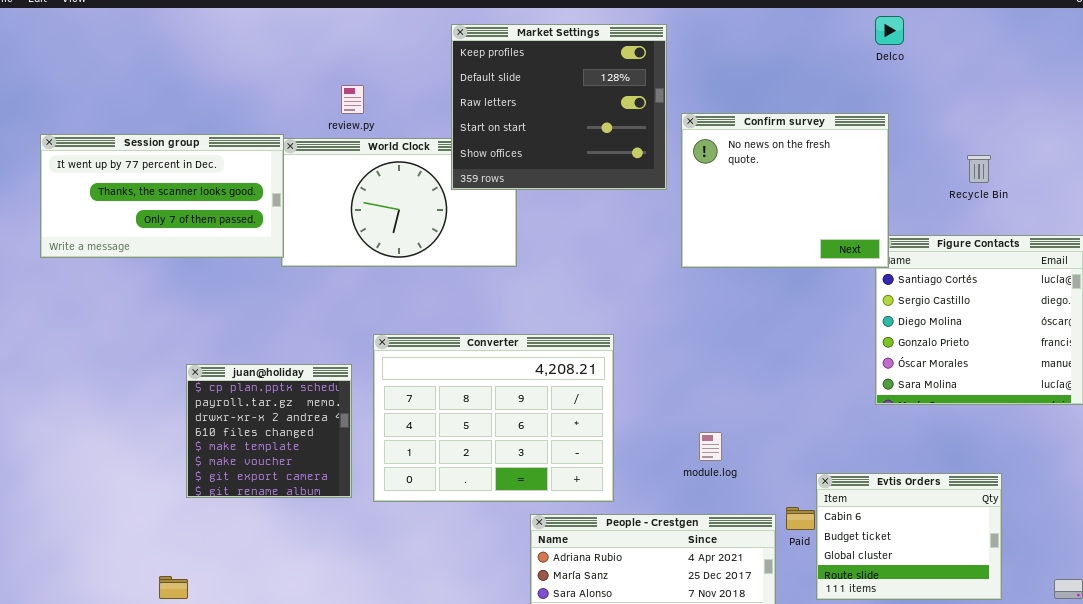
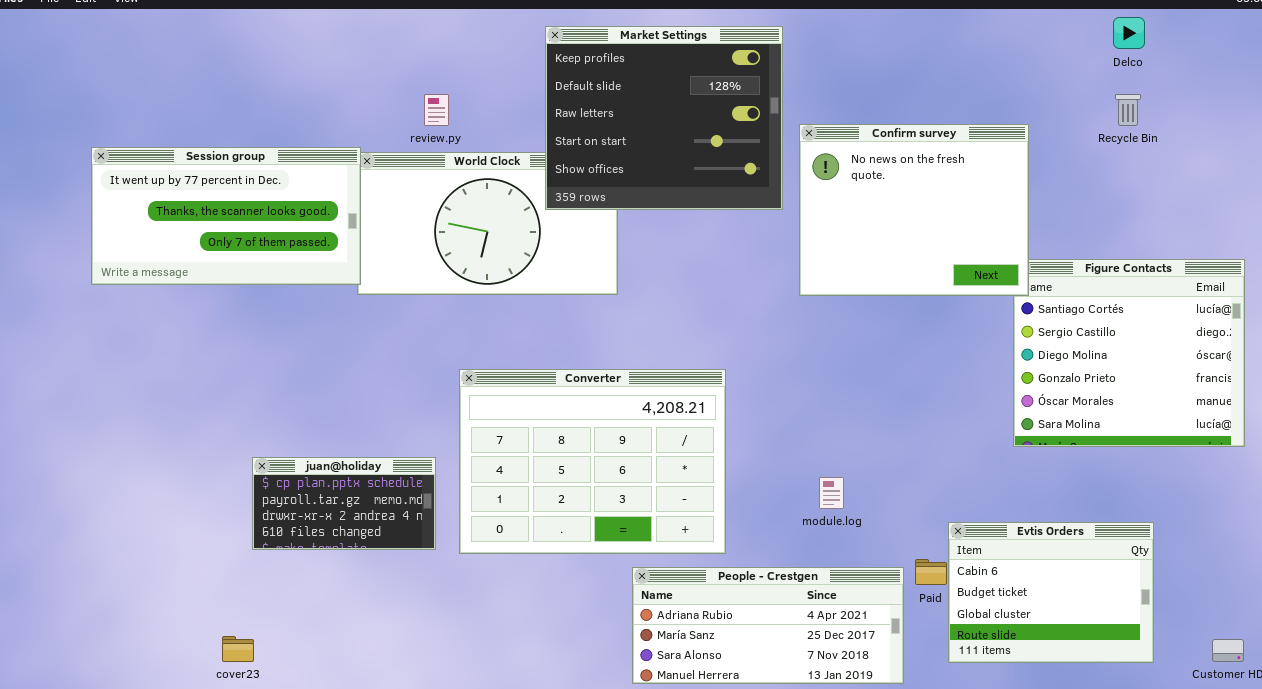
Delco: [875,16,904,45] -> [1113,17,1145,49], moved
Recycle Bin: [967,155,991,183] -> [1115,94,1141,126], moved
juan@holiday: [186,364,352,498] -> [252,457,436,550], resized

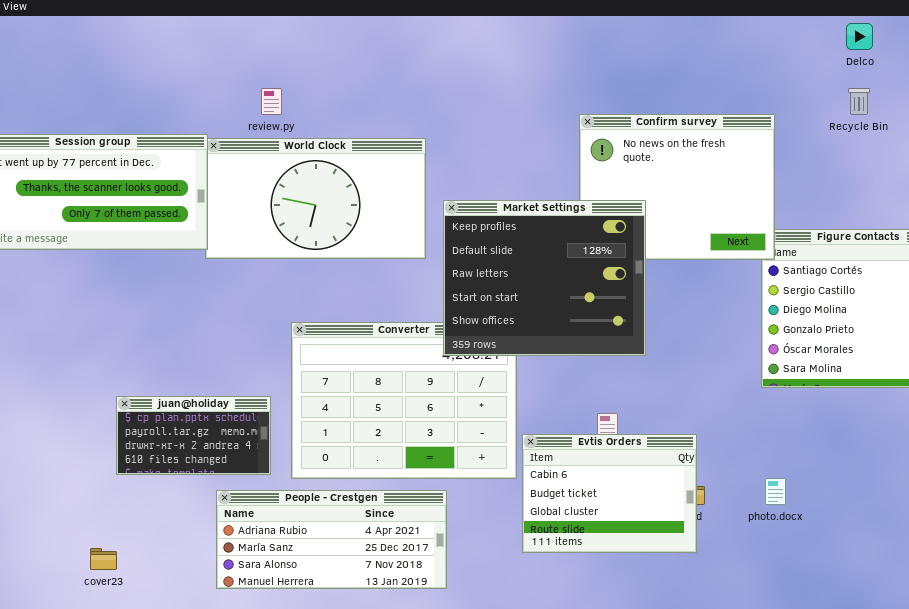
Market Settings: [545,26,783,210] -> [443,200,646,356], moved
Evtis Orders: [948,522,1154,663] -> [522,434,697,553], moved
People - Crestgen: [632,567,904,684] -> [216,490,447,589], moved

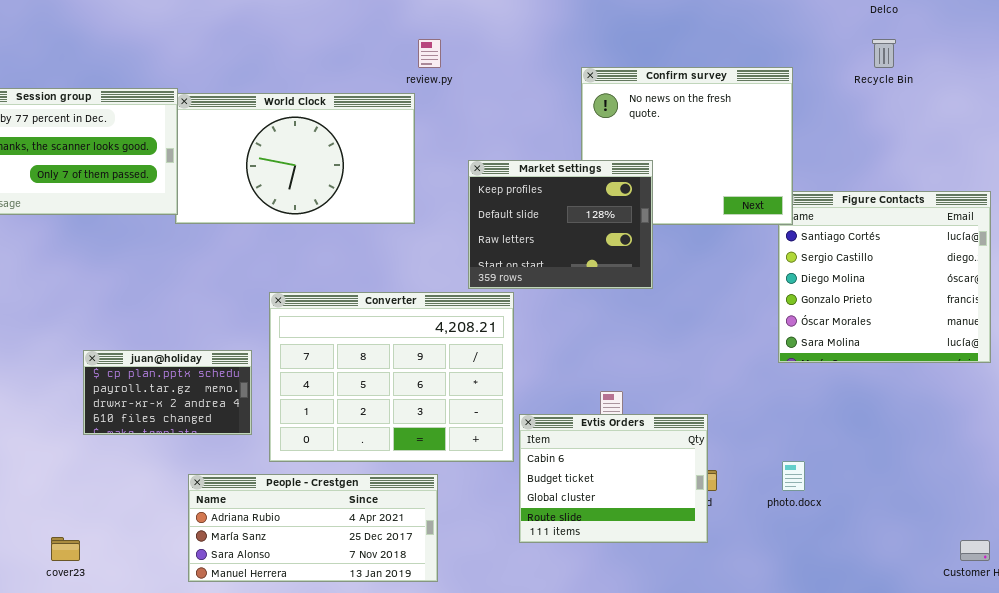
review.py: [261,88,282,115] -> [418,39,441,68], moved
Market Settings: [443,200,646,356] -> [468,160,653,289], resized
juan@holiday: [116,396,271,475] -> [83,350,252,435], moved

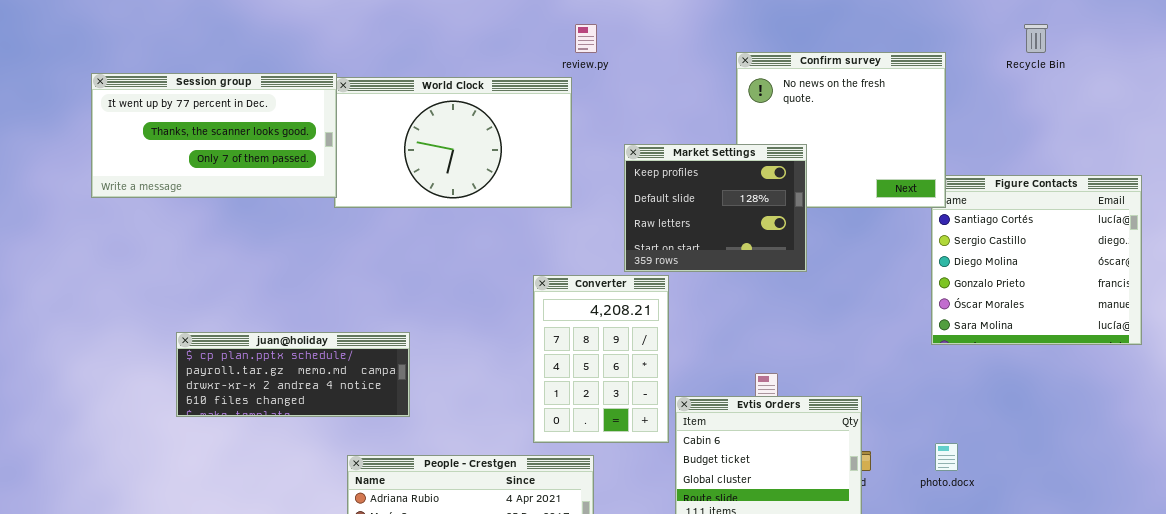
Converter: [269,292,514,462] -> [533,275,669,443], resized
juan@holiday: [83,350,252,435] -> [176,332,410,417], resized

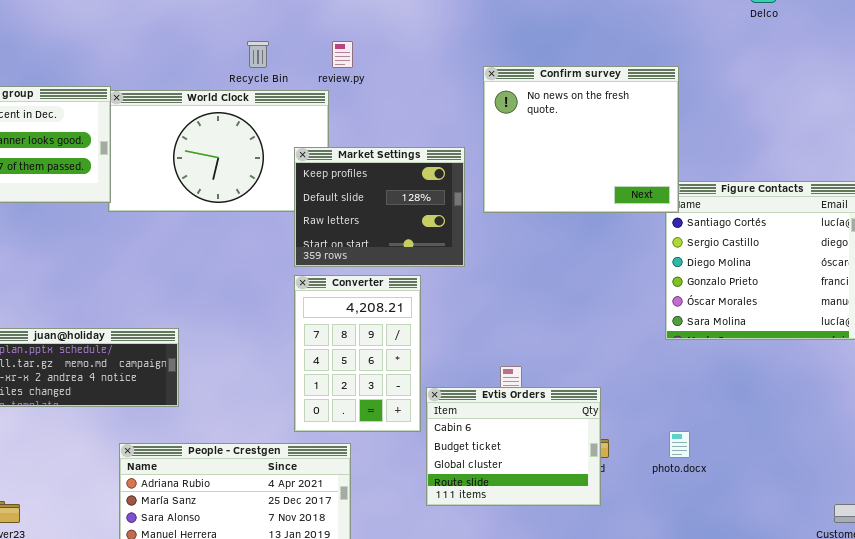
Recycle Bin: [1024,24,1048,53] -> [247,41,269,68], moved
Market Settings: [624,144,807,272] -> [294,147,465,267], moved

